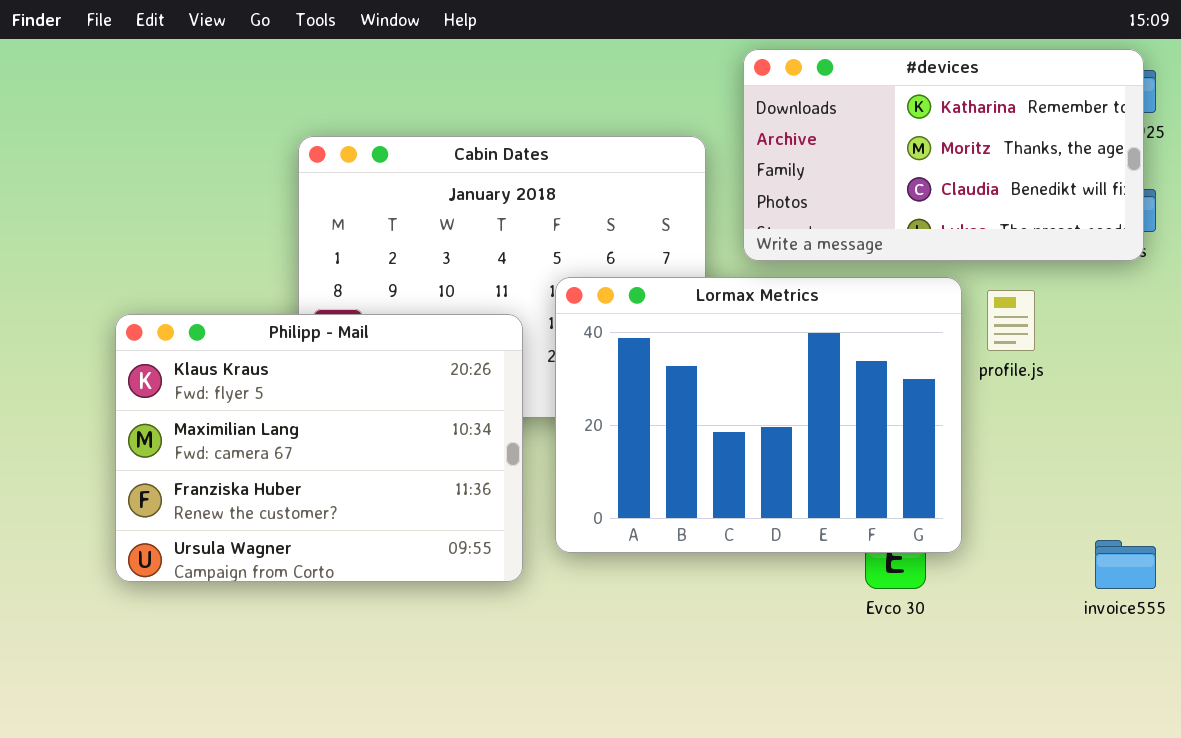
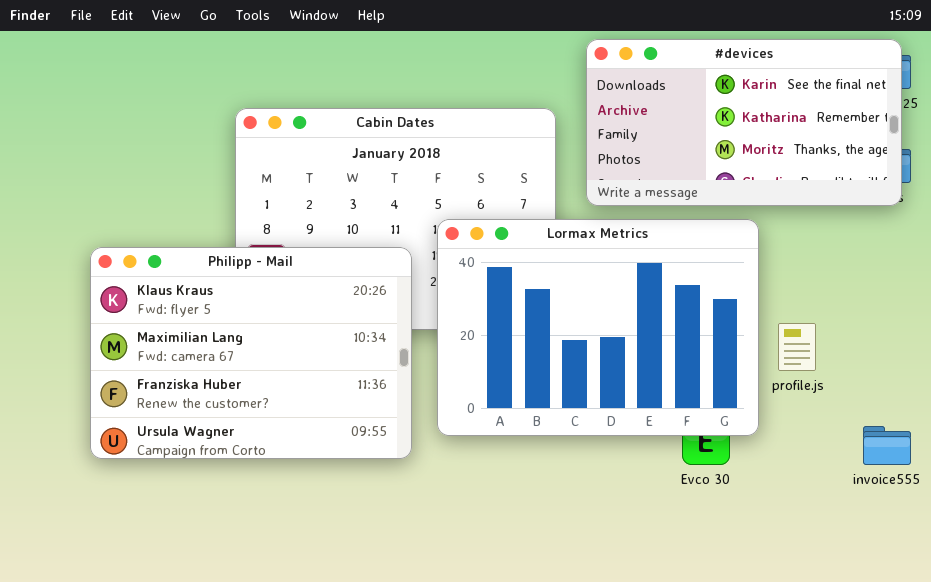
#devices: [743,49,1144,261] -> [586,39,902,206], scrolled up 1 row
profile.js: [987,290,1035,351] -> [778,323,816,371], moved

